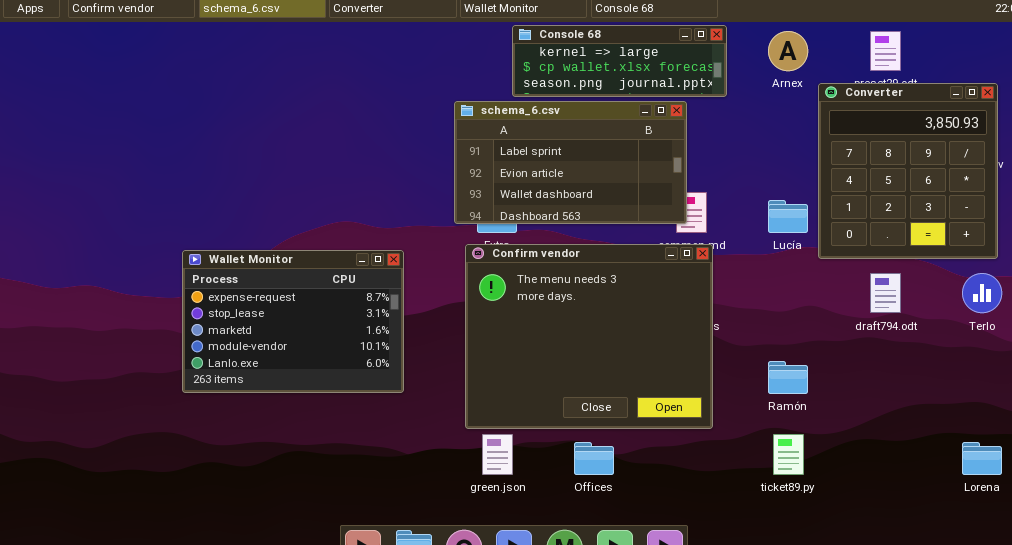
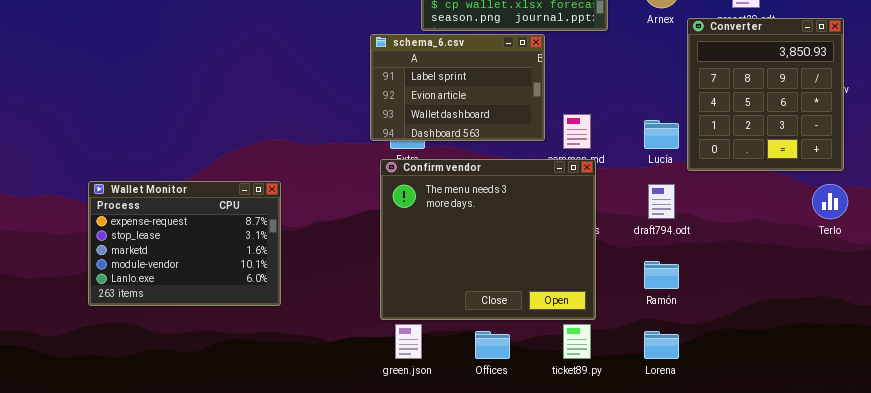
schema_6.csv: [454,101,687,224] -> [370,34,545,141], resized
Wallet Monitor: [182,250,404,393] -> [88,181,281,306], moved
draft794.odt: [870,273,901,313] -> [648,184,675,219], moved
ticket89.py: [773,434,804,475] -> [563,324,591,359], moved
Lorena: [962,442,1002,475] -> [644,331,679,359], moved

